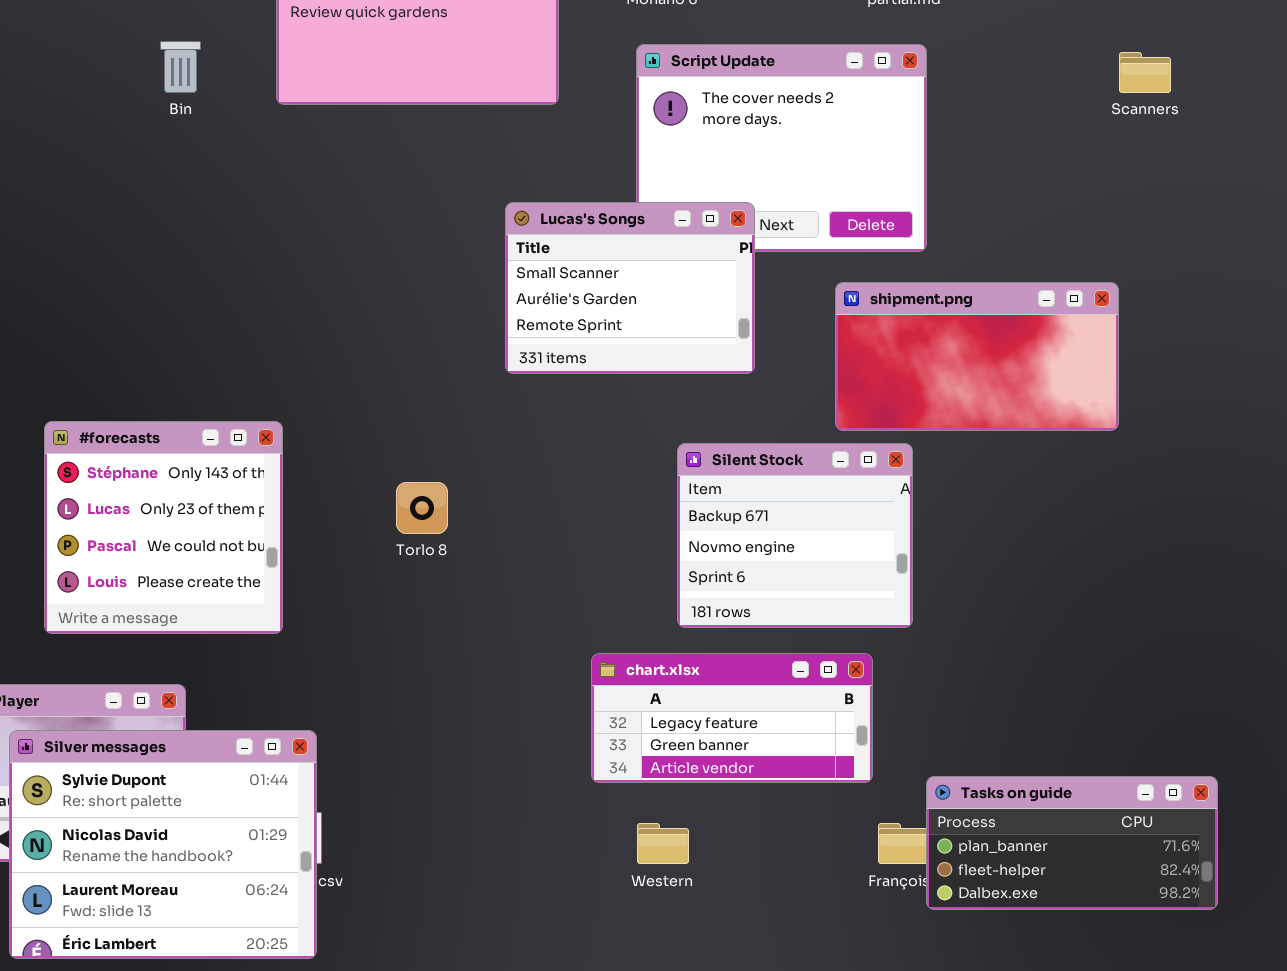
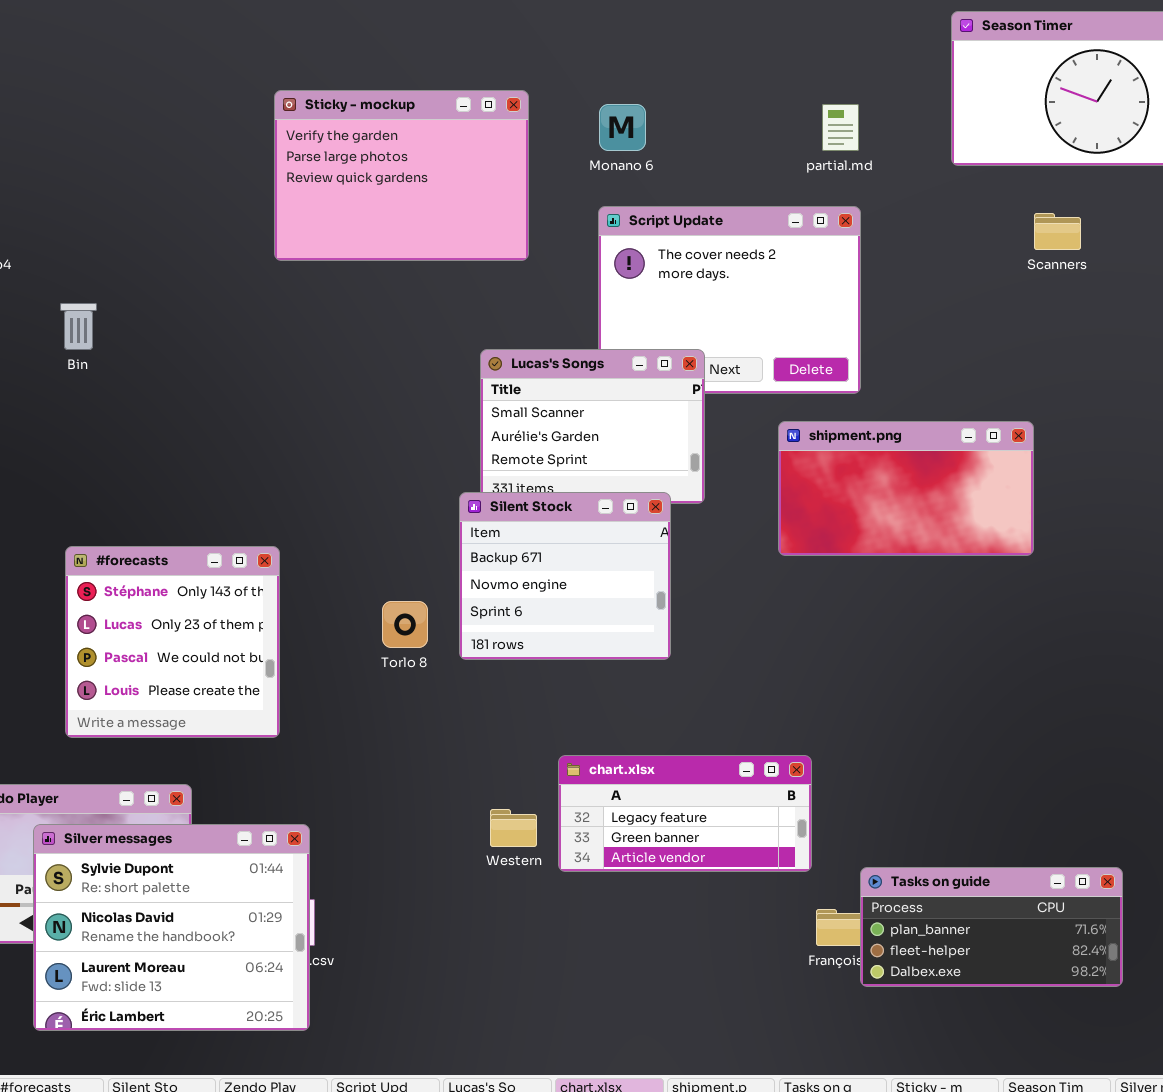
Bin: [160,41,201,93] -> [60,303,97,350], moved
Silent Stock: [677,443,913,628] -> [459,492,671,660], moved
Western: [637,823,689,864] -> [490,809,537,847], moved

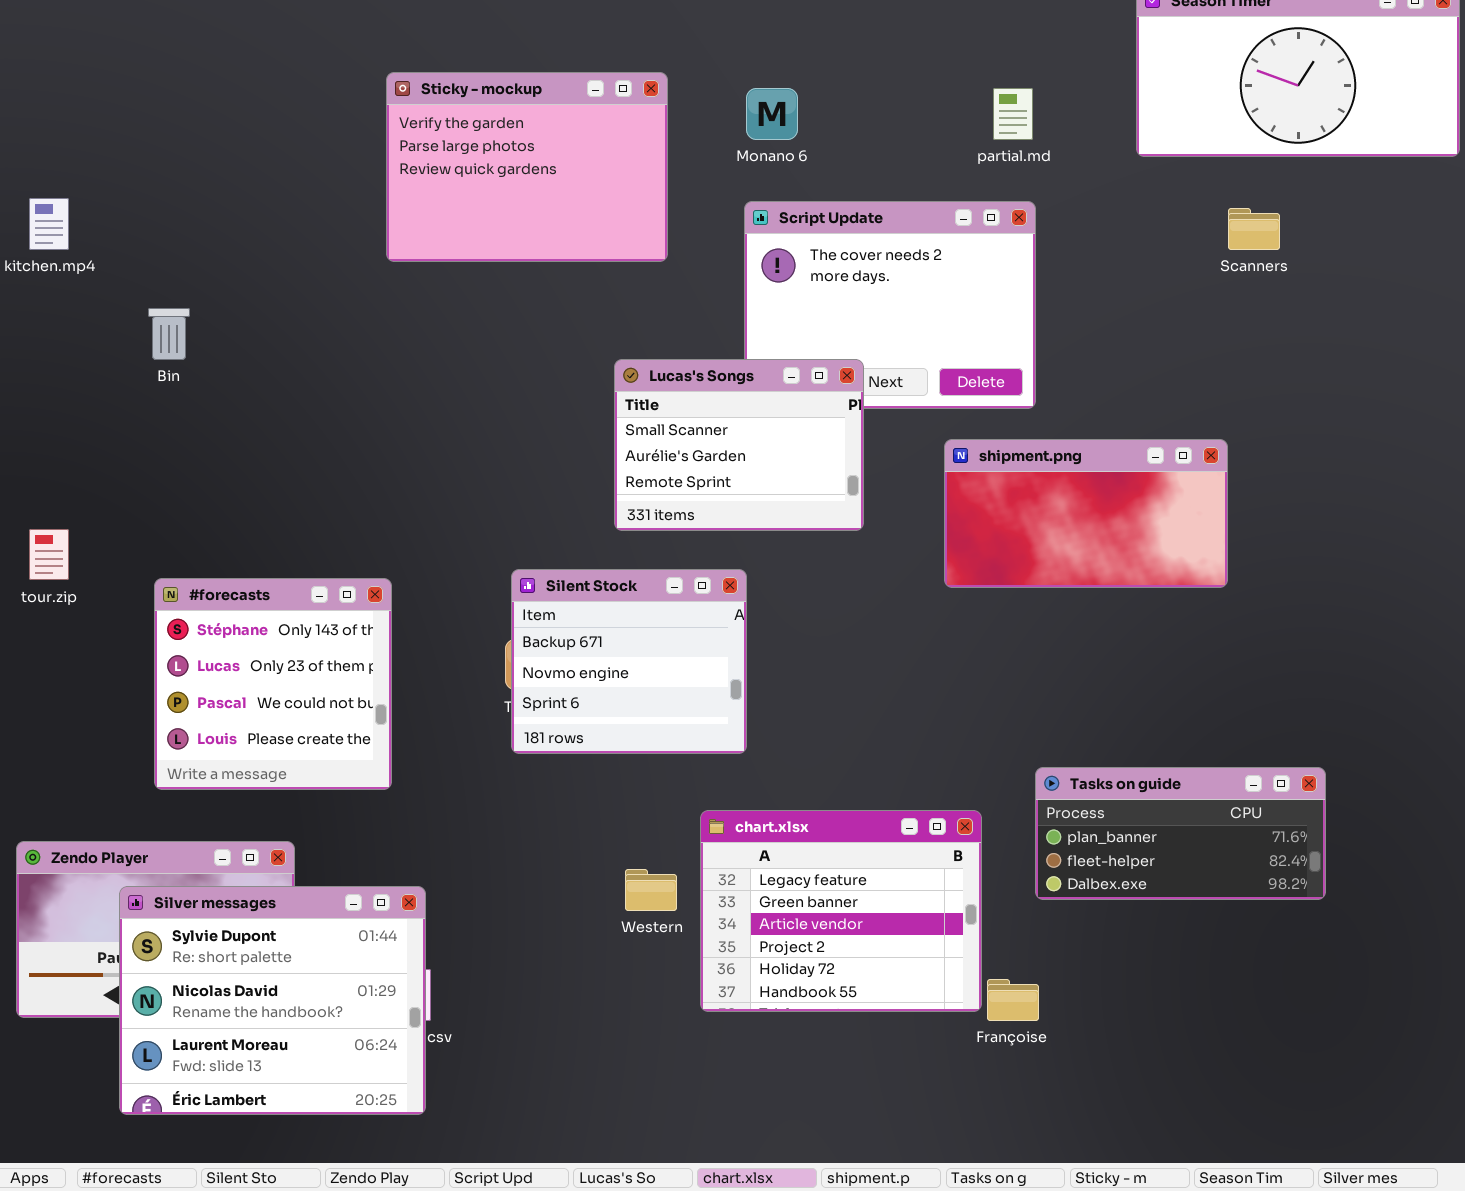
Silent Stock: [459,492,671,660] -> [511,569,747,754], moved
chart.xlsx: [558,755,812,872] -> [700,810,982,1012], resized
Tasks on guide: [860,867,1123,987] -> [1035,767,1326,900], moved

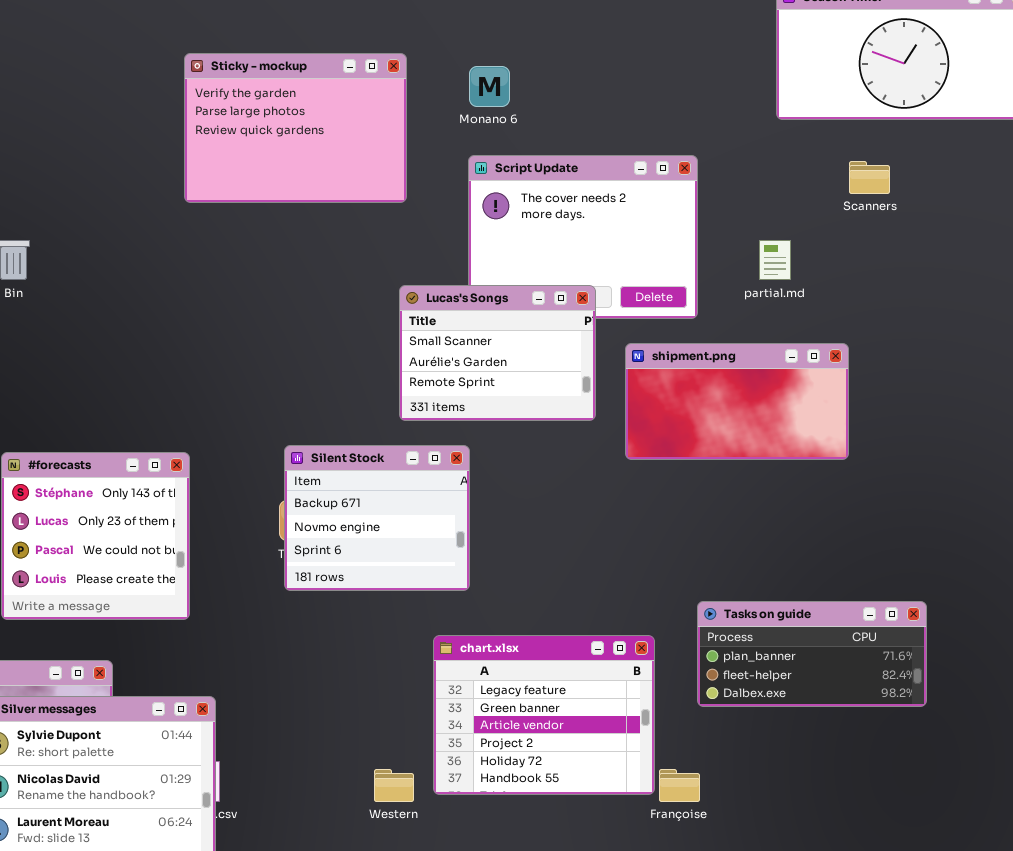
partial.md: [993,88,1033,140] -> [759,240,791,280], moved
Lucas's Songs: [614,359,864,531] -> [399,285,596,421], moved
Western: [625,869,677,911] -> [374,769,414,802], moved

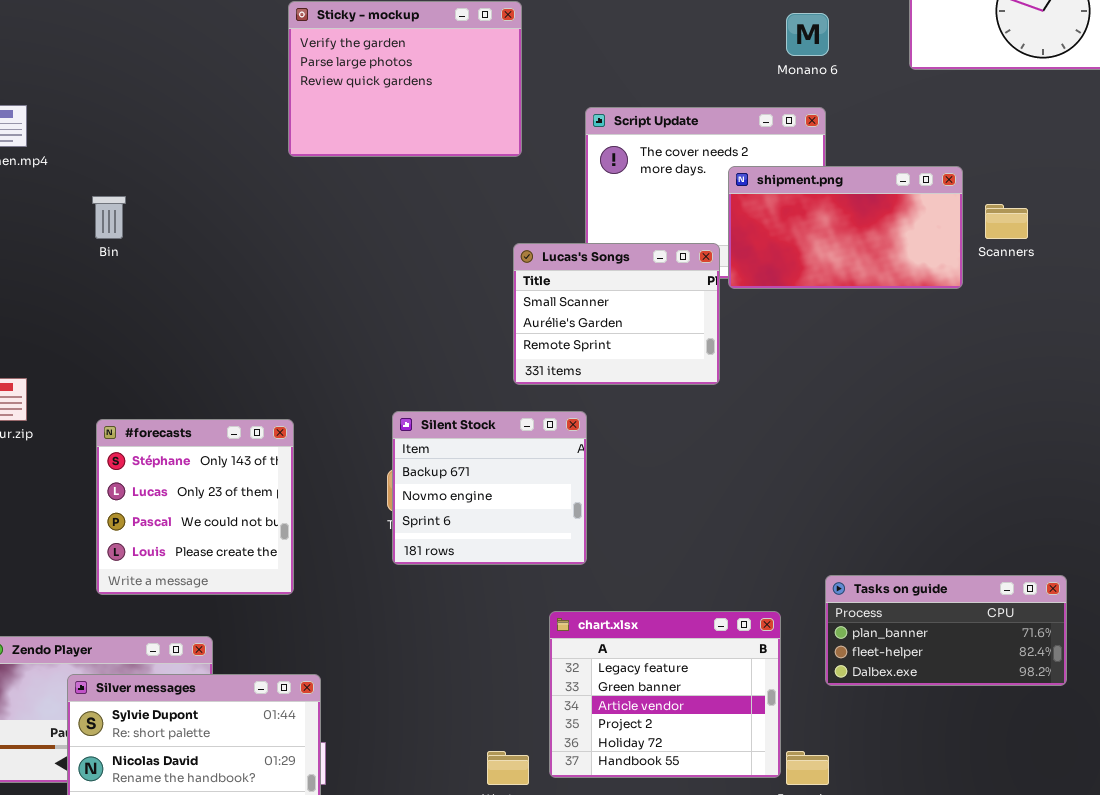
Monano 6: [469,66,510,107] -> [786,13,829,56], moved
Scanners: [849,161,890,194] -> [985,204,1028,239], moved
shipment.png: [625,343,849,460] -> [728,166,963,289], moved

